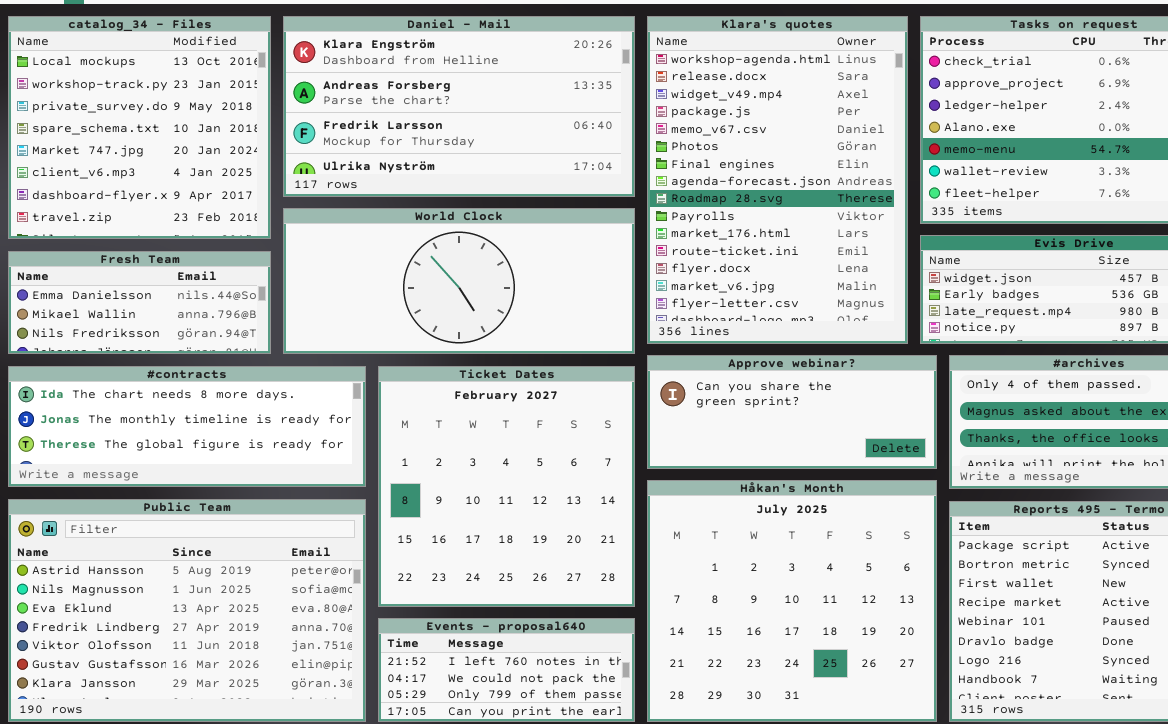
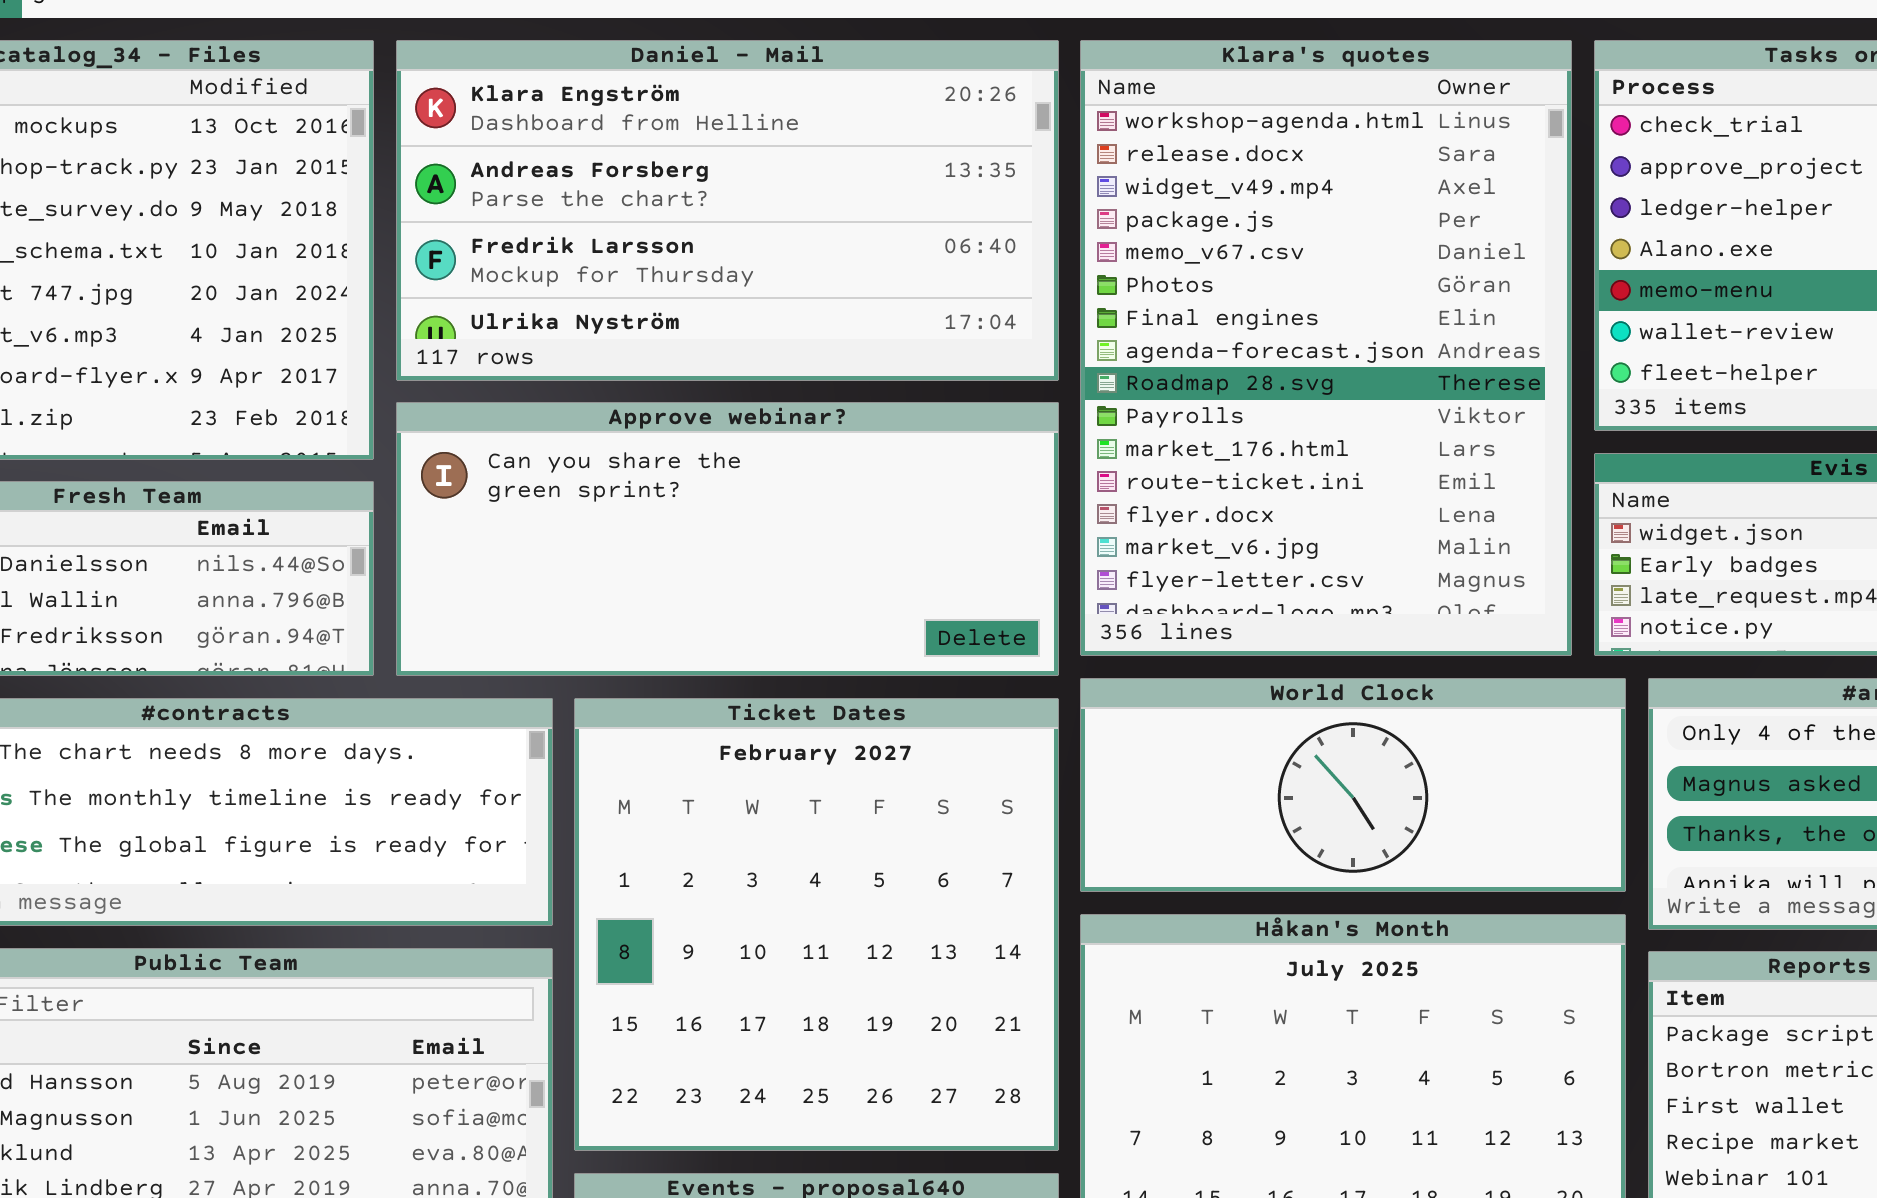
World Clock: [283,208,635,354] -> [1080,678,1626,892], moved, resized
Approve webinar?: [647,355,937,469] -> [396,402,1059,676], moved, resized

